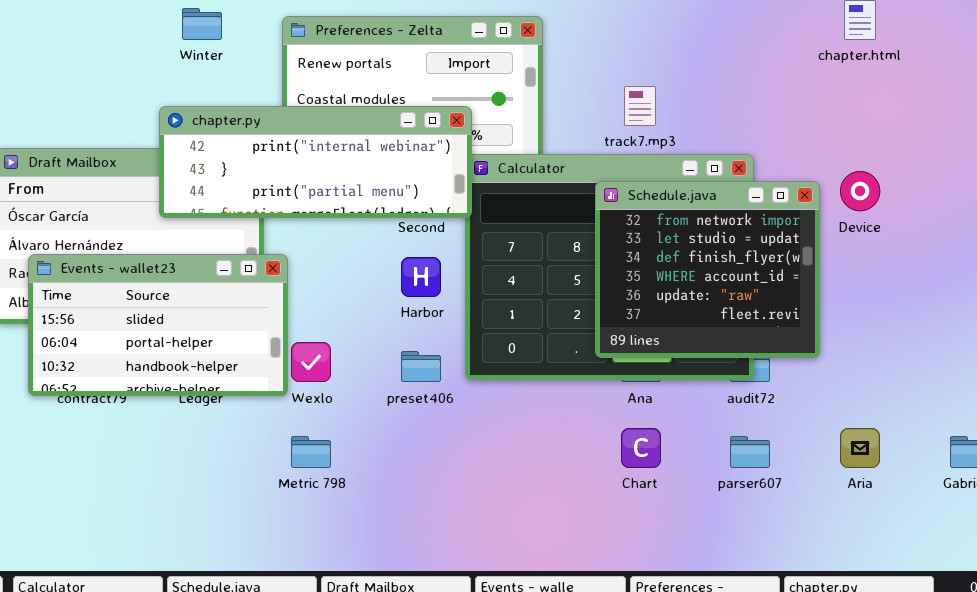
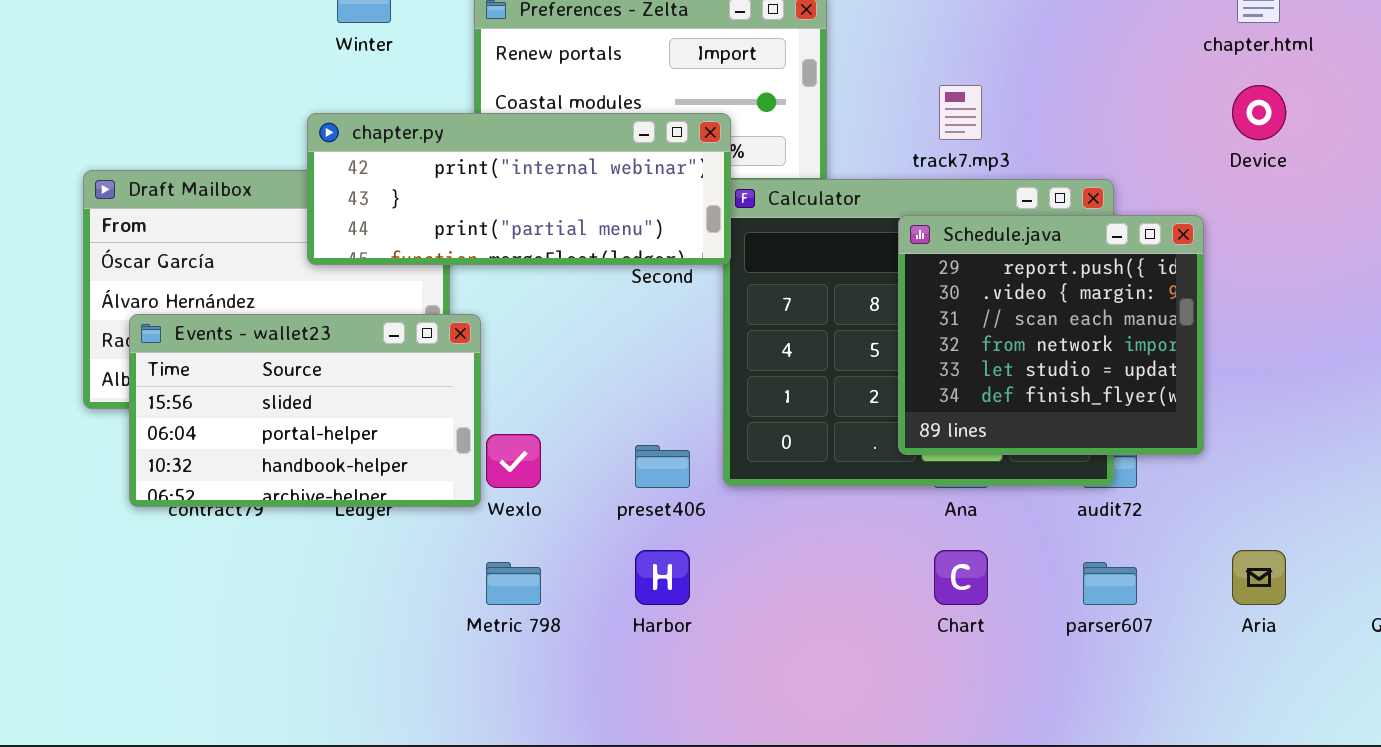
Device: [840,171,880,211] -> [1232,85,1286,140], moved
Schedule.java: [595,181,820,358] -> [898,215,1204,455], scrolled up 3 rows
Harbor: [401,257,441,297] -> [635,550,690,605], moved

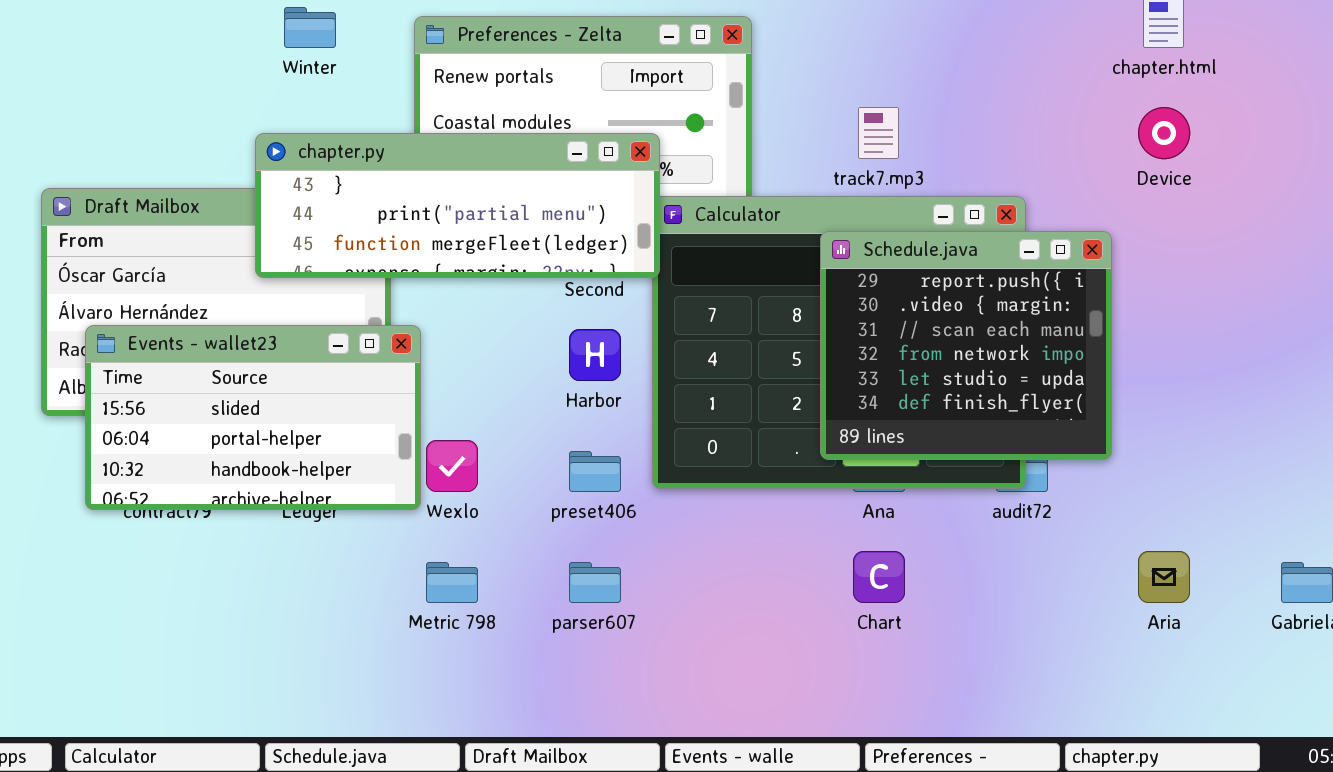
chapter.py: [307,113,731,265] -> [255,133,660,278], scrolled down 1 row
Harbor: [635,550,690,605] -> [569,329,621,381], moved
parser607: [1083,562,1137,605] -> [569,562,621,603], moved

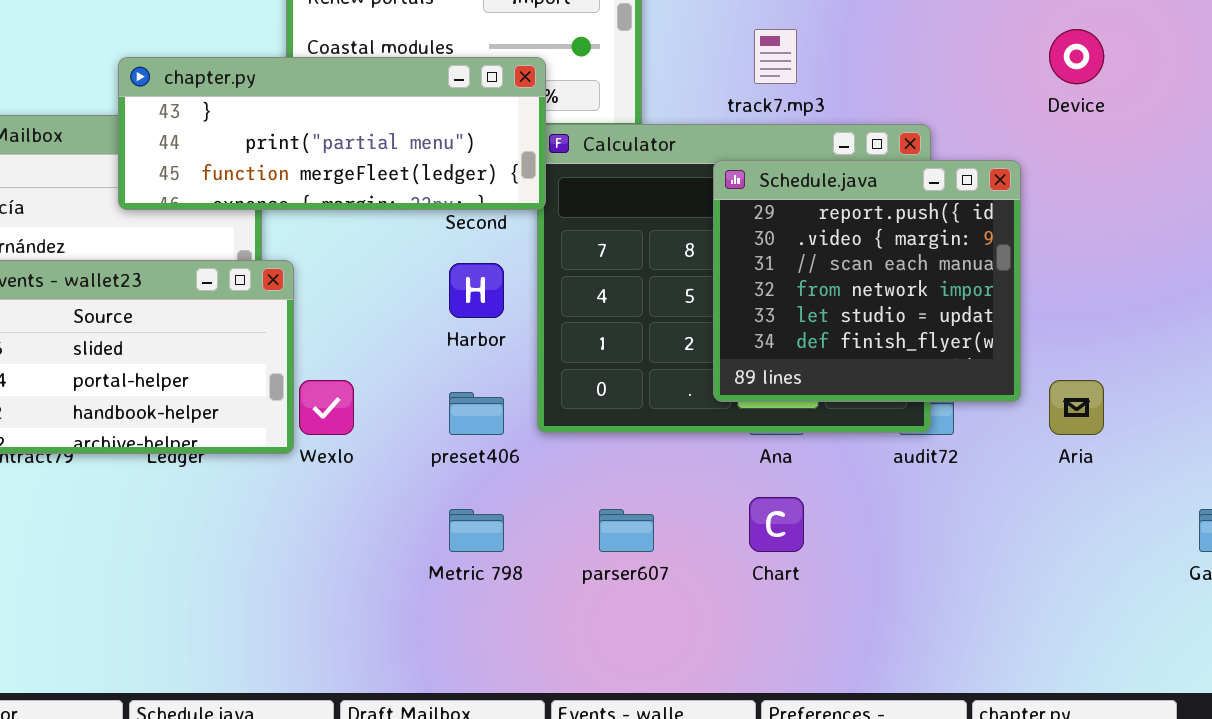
Aria: [1138,551,1190,603] -> [1049,380,1104,435], moved
Metric 798: [426,562,478,603] -> [449,509,504,552], moved
parser607: [569,562,621,603] -> [599,509,654,552], moved

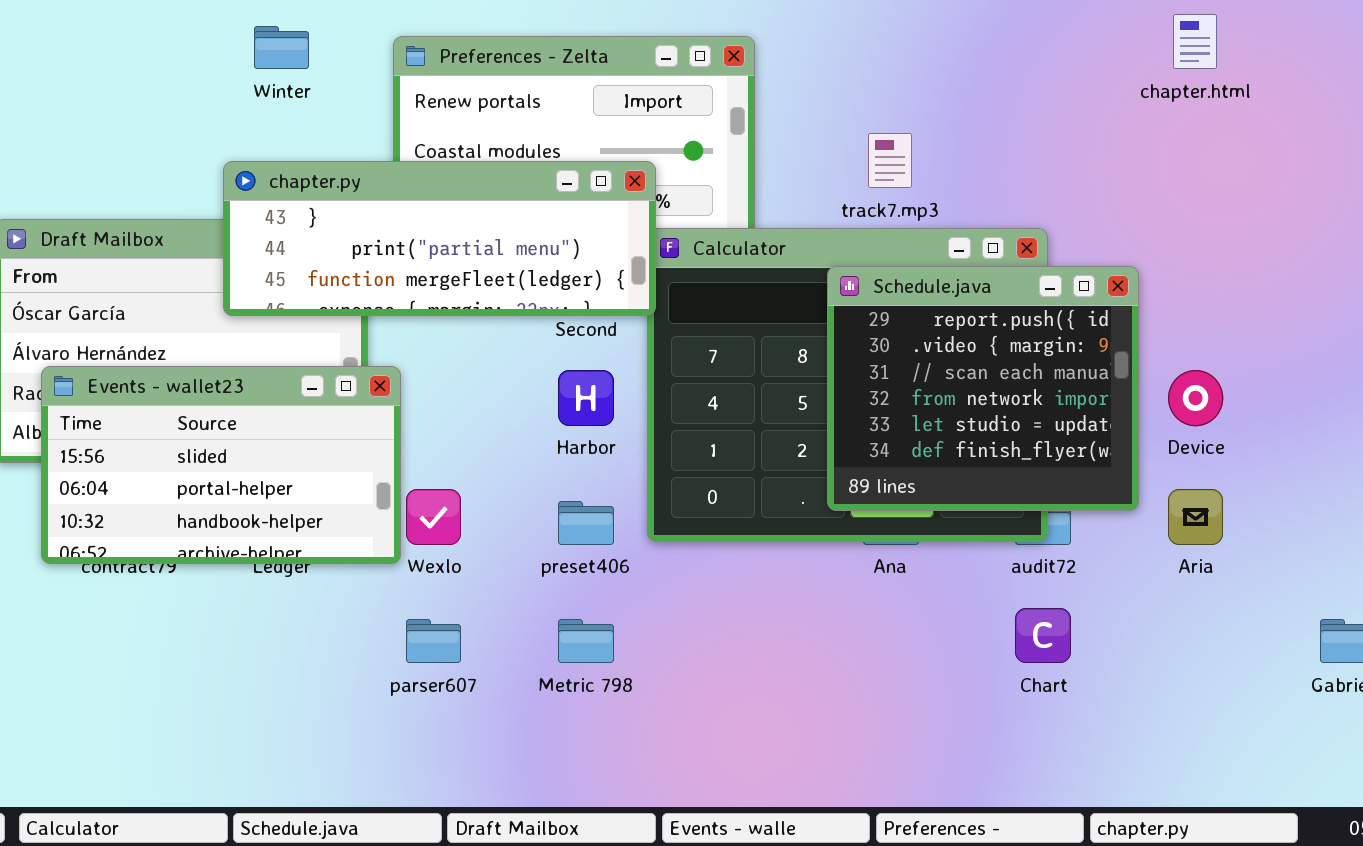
Device: [1049,29,1104,84] -> [1168,370,1223,426], moved
Chart: [749,497,804,552] -> [1015,608,1071,663], moved
parser607: [599,509,654,552] -> [406,619,461,663], moved

